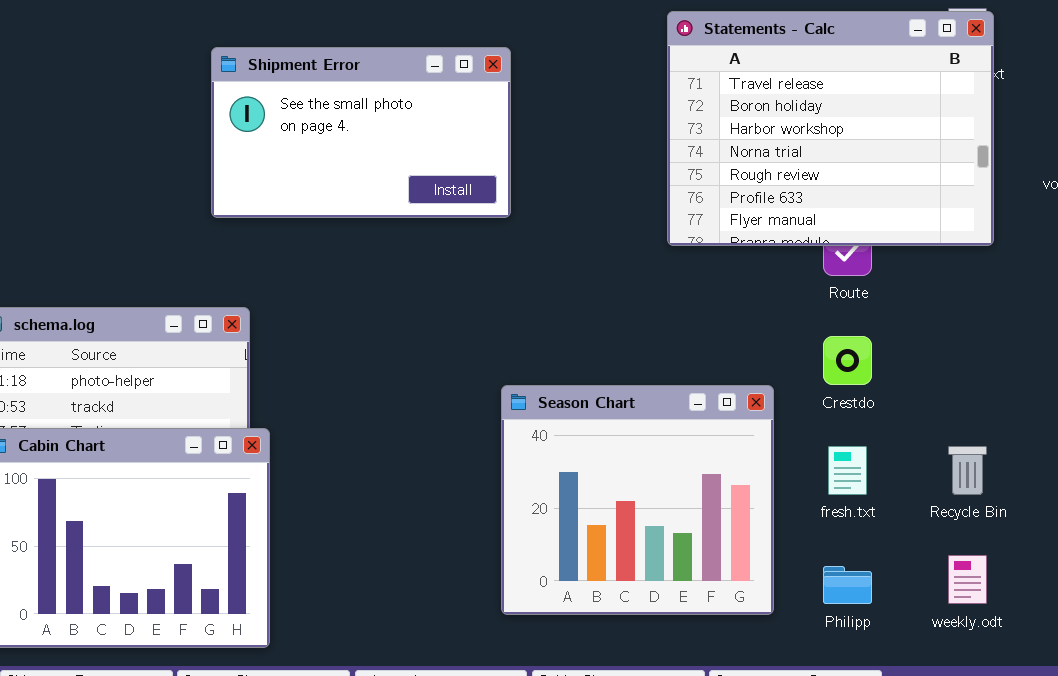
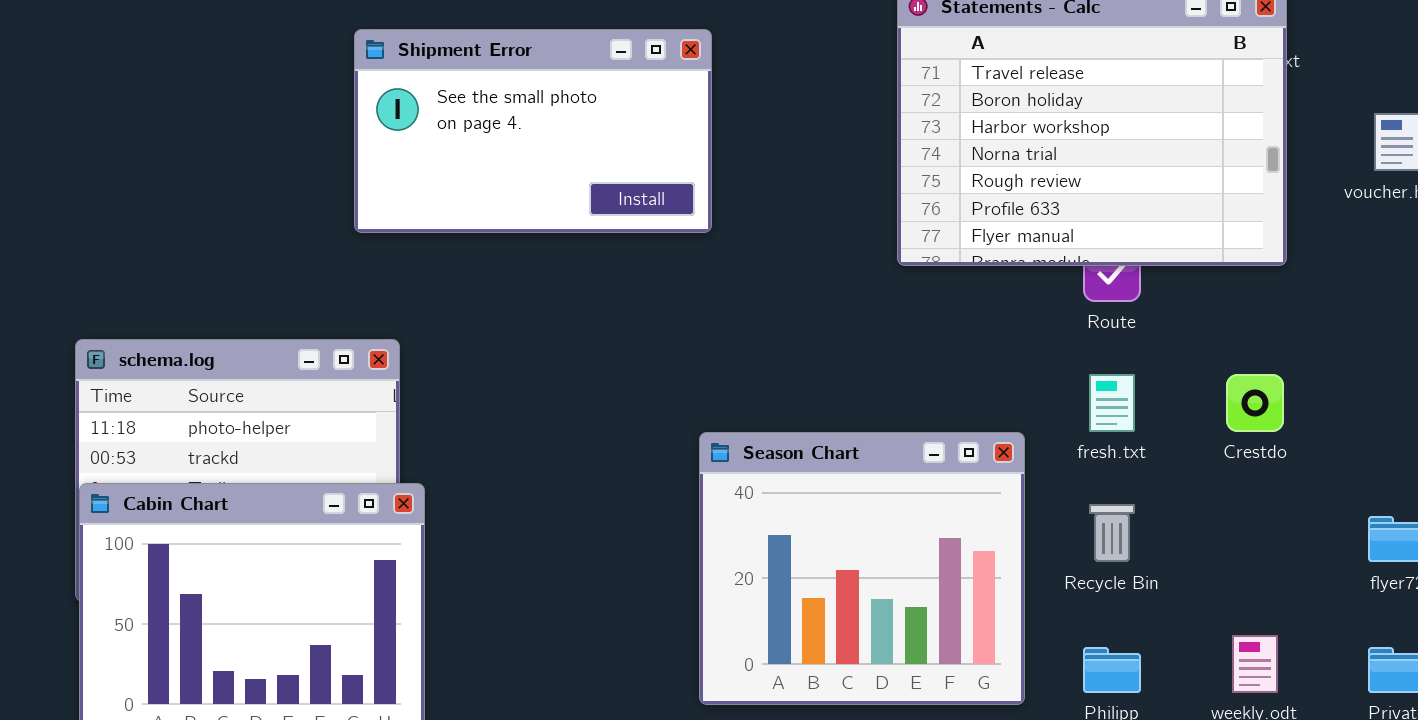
Crestdo: [823,336,872,385] -> [1226,374,1284,432], moved
fresh.txt: [828,446,867,495] -> [1089,374,1135,432], moved
Recycle Bin: [948,446,987,495] -> [1089,504,1135,562], moved

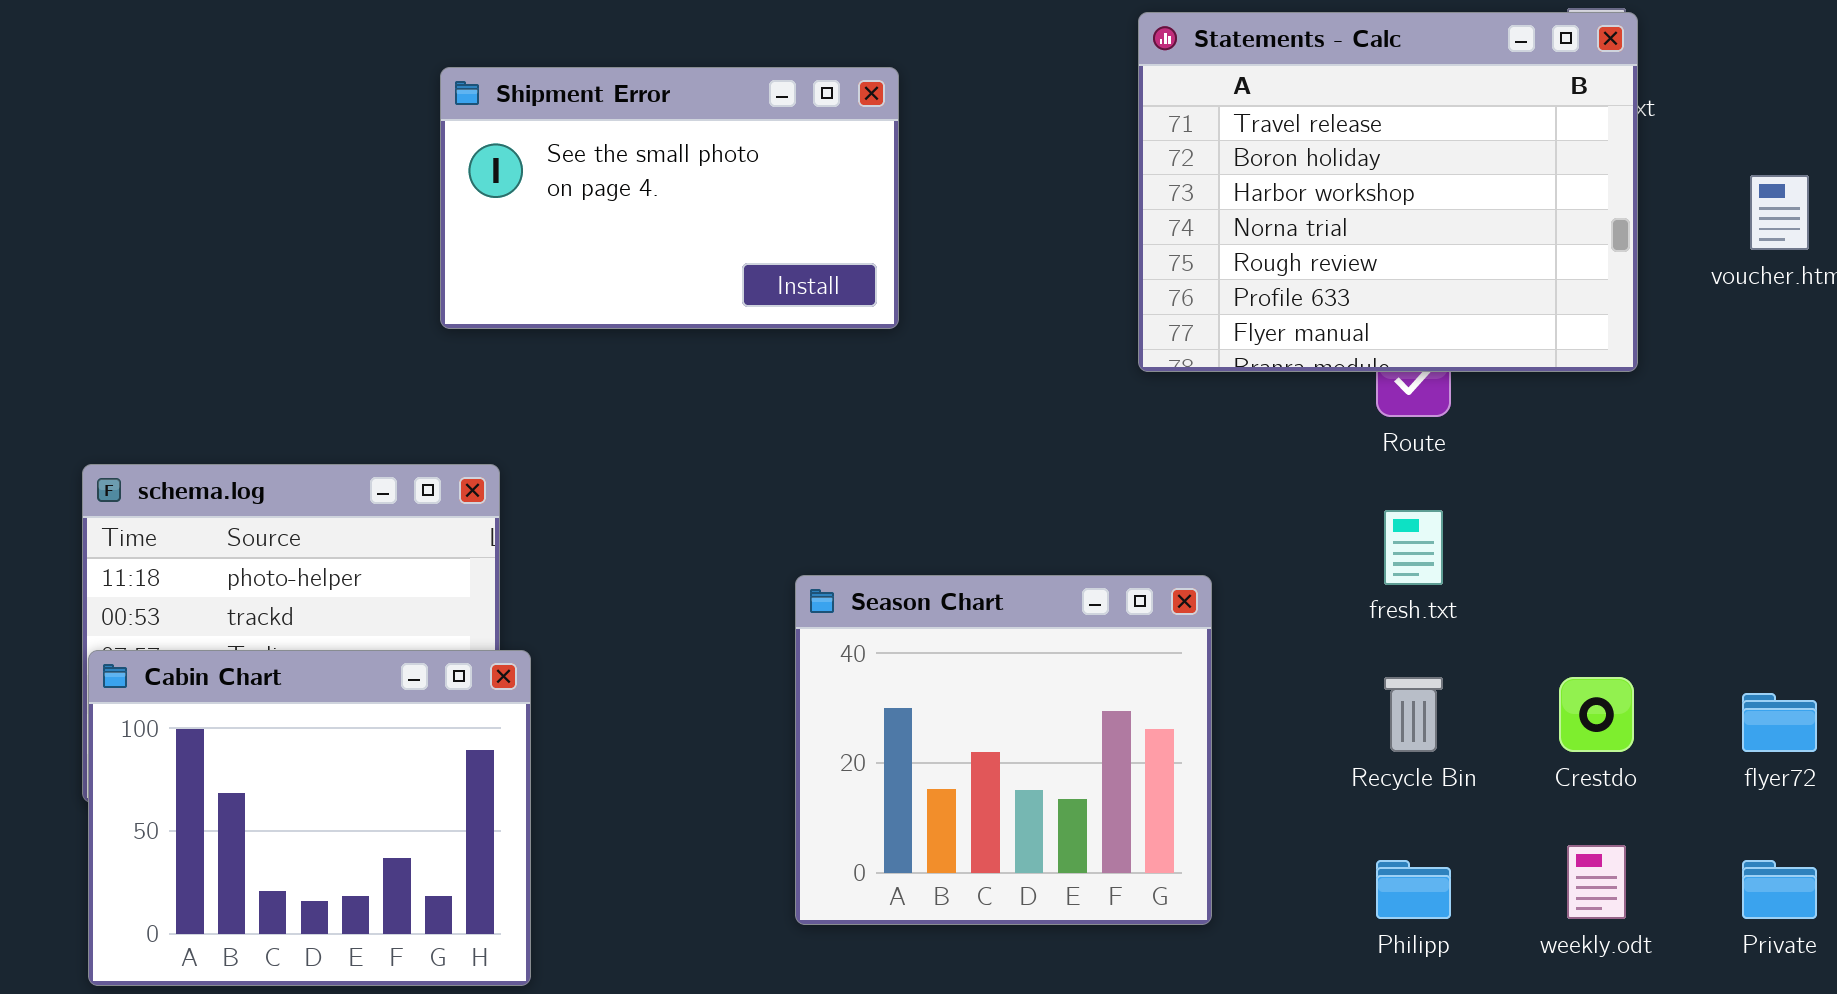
Crestdo: [1226,374,1284,432] -> [1559,677,1634,752], moved
Season Chart: [699,432,1025,705] -> [795,575,1212,925], moved

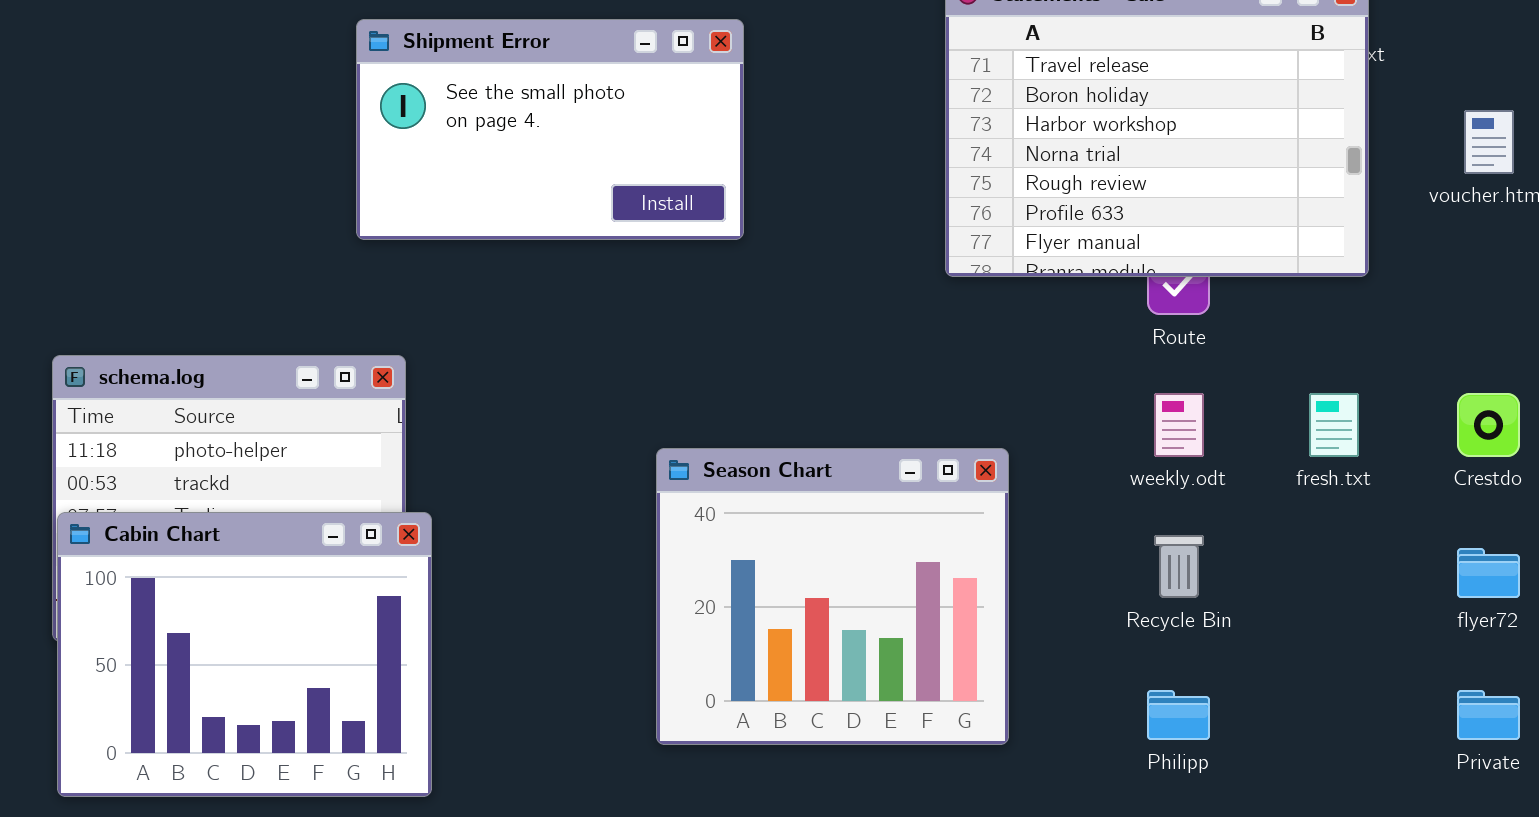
fresh.txt: [1384,510,1443,585] -> [1309,393,1359,457], moved
Crestdo: [1559,677,1634,752] -> [1457,393,1520,457], moved
weekly.odt: [1567,845,1626,919] -> [1154,393,1204,457], moved

